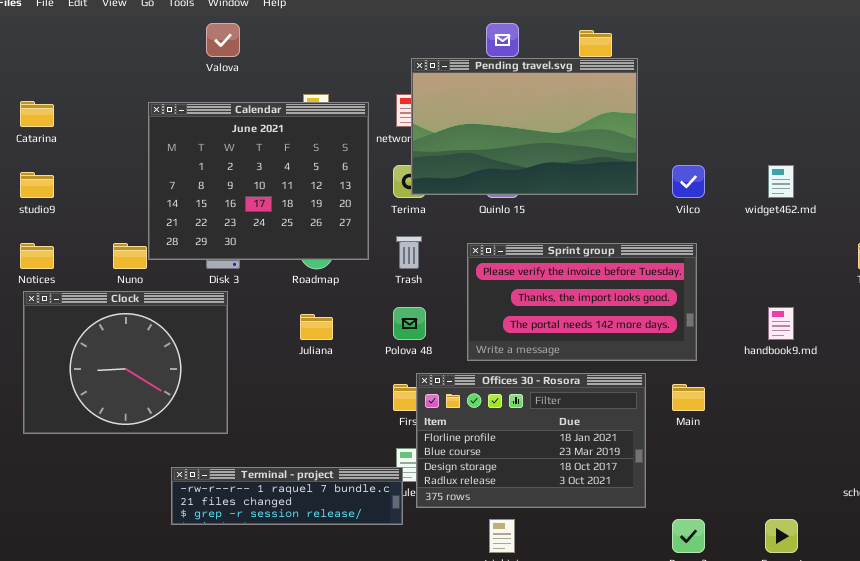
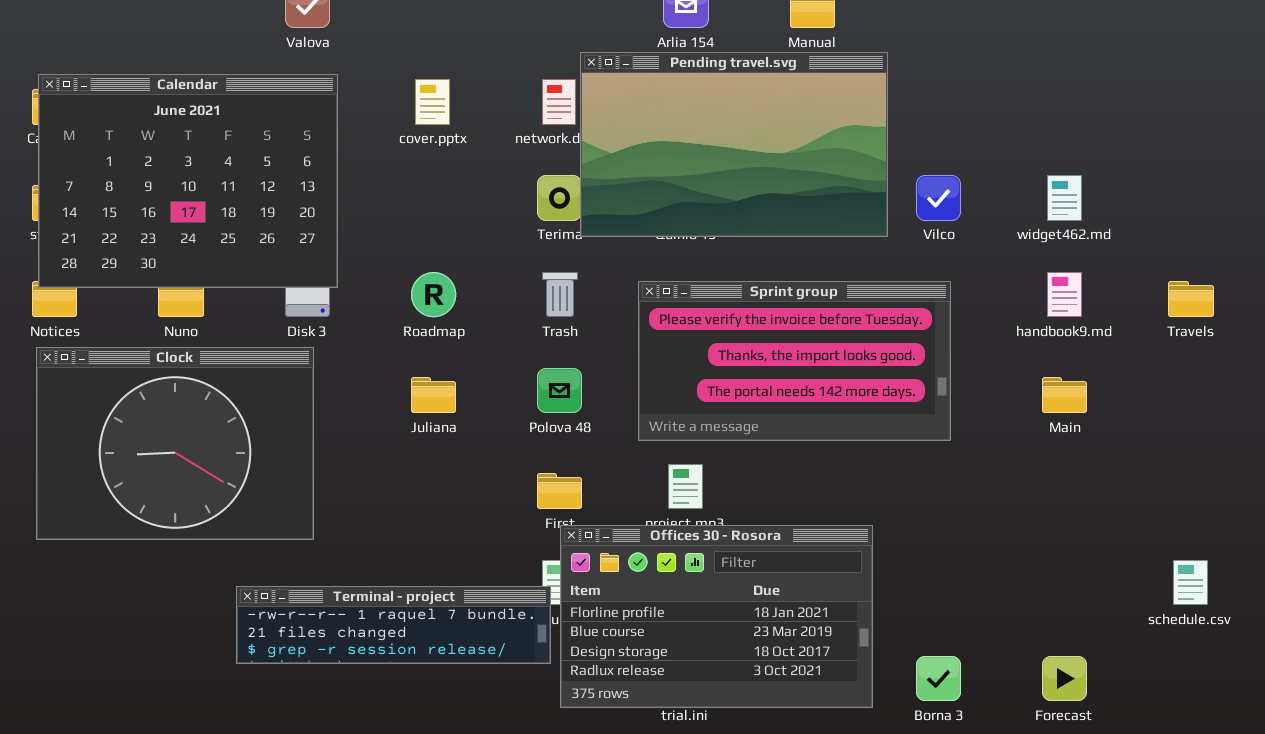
Pending travel.svg: [411,58,638,195] -> [580,52,888,237], moved
Calendar: [148,102,369,260] -> [38,74,338,288], moved
handbook9.md: [768,307,794,340] -> [1047,272,1082,317], moved
Offices 30 - Rosora: [416,373,646,508] -> [560,525,873,708], moved
Main: [672,384,705,411] -> [1042,377,1087,413], moved

